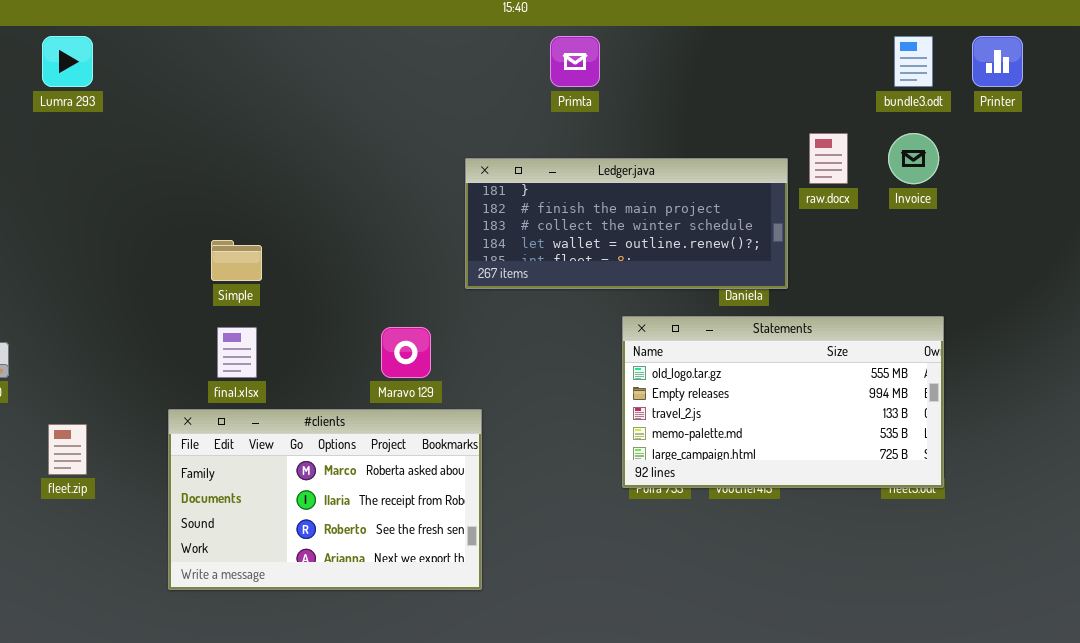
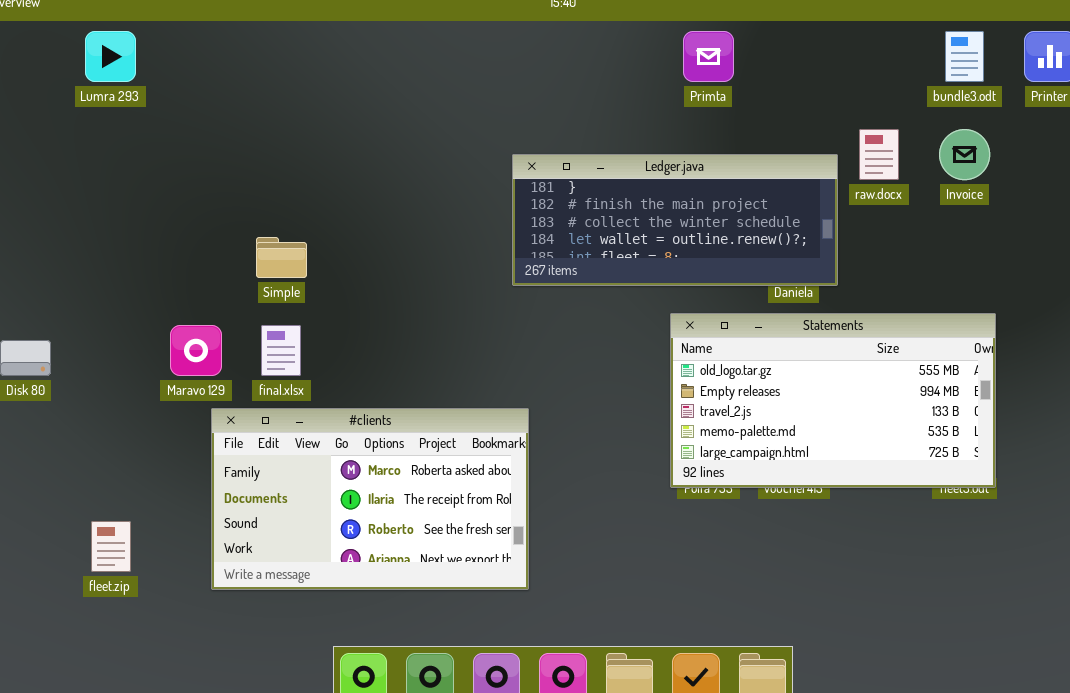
Primta: [550,36,600,87] -> [683,31,734,82], moved
Maravo 129: [381,327,431,378] -> [170,325,222,376], moved
fleet.zip: [48,424,87,475] -> [91,521,131,572], moved

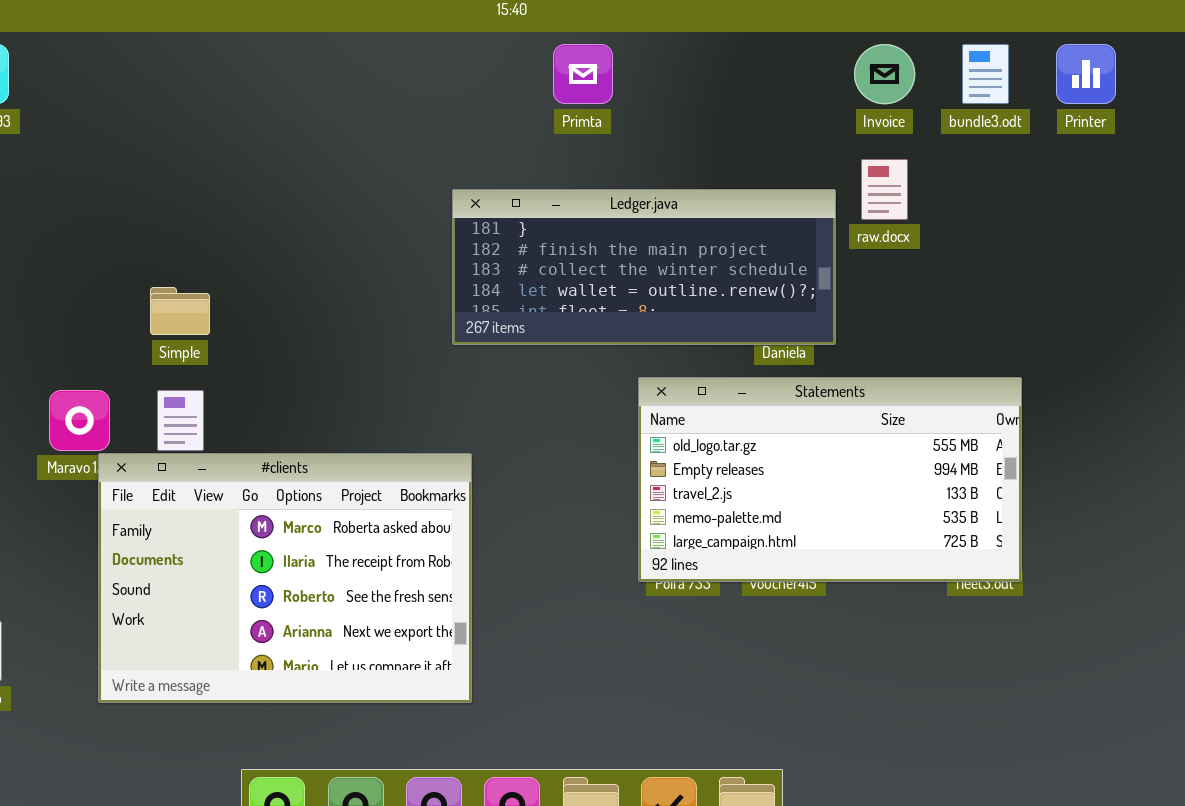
Primta: [683,31,734,82] -> [553,44,613,104], moved
Invoice: [939,129,990,180] -> [854,44,915,104], moved
#clients: [211,408,529,590] -> [98,453,472,703], resized

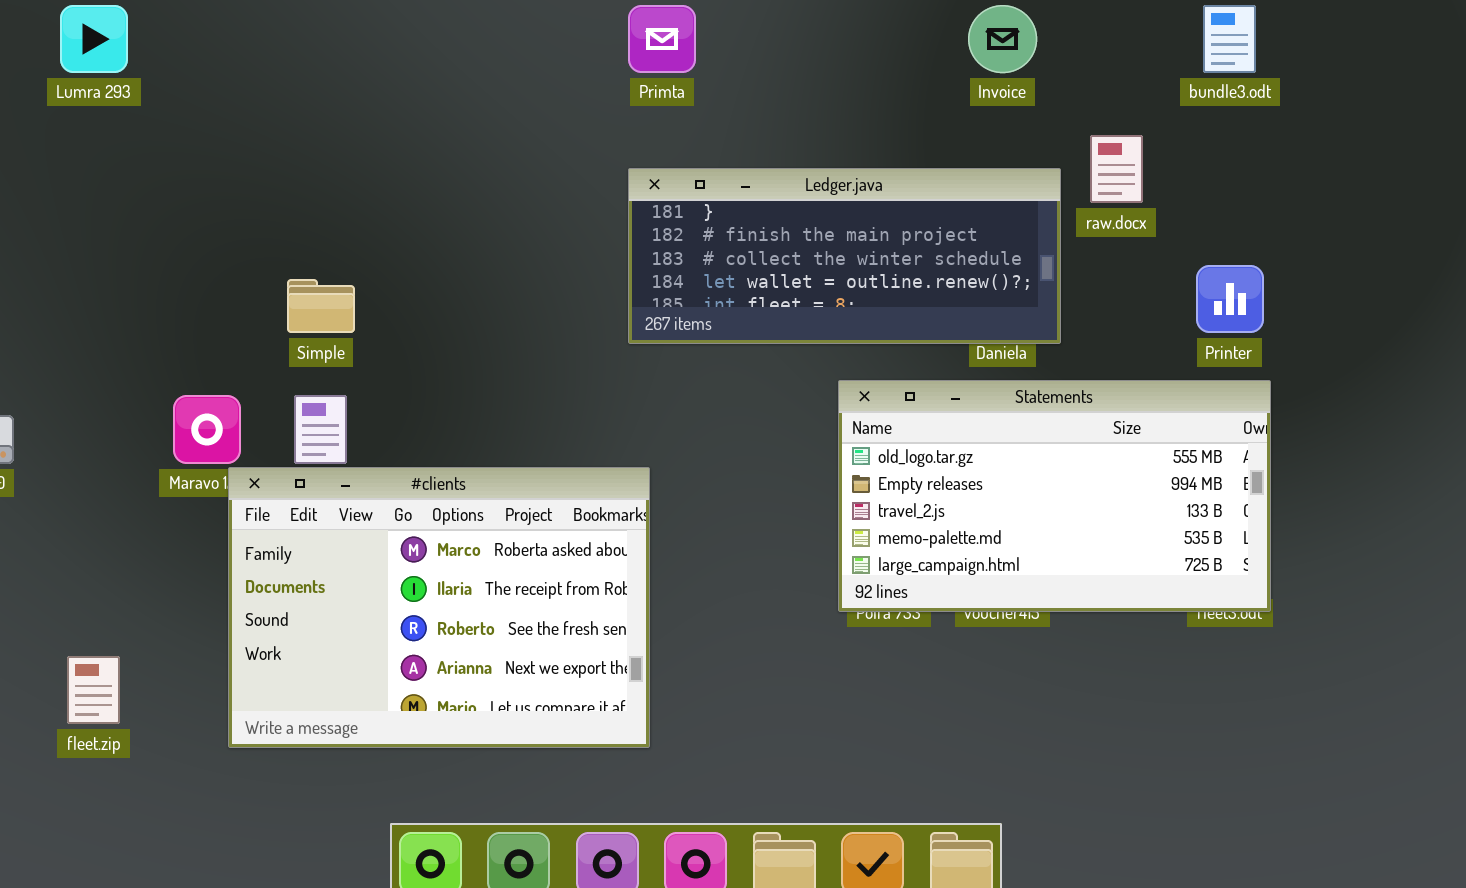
Primta: [553,44,613,104] -> [628,5,696,73], moved
Invoice: [854,44,915,104] -> [968,5,1037,73], moved
Printer: [1056,44,1116,104] -> [1196,265,1264,333], moved

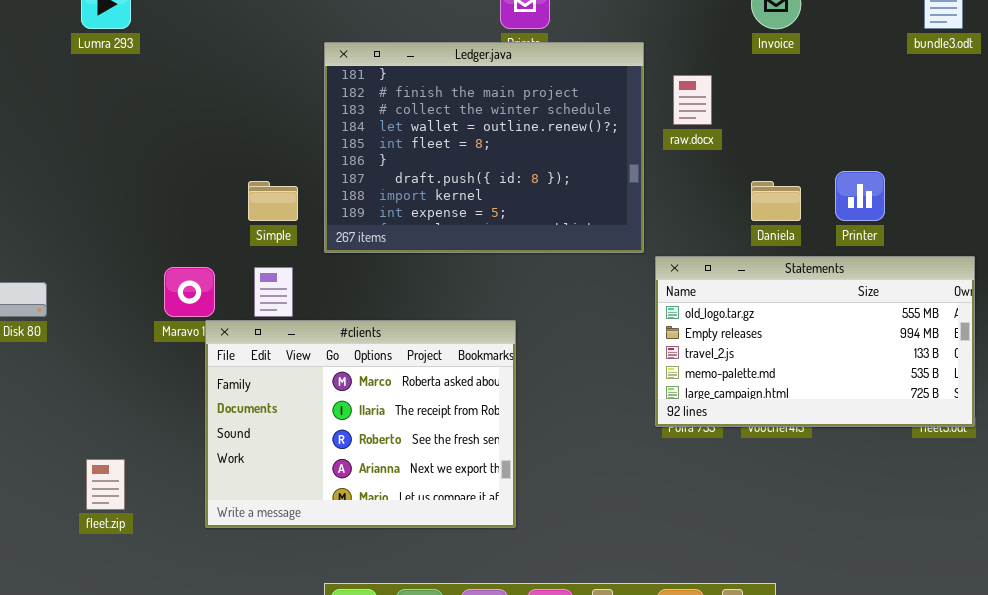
raw.docx: [1090,135,1143,203] -> [673,75,712,125], moved
Ledger.java: [628,168,1061,344] -> [324,42,644,253], moved, resized
Printer: [1196,265,1264,333] -> [835,171,885,221], moved

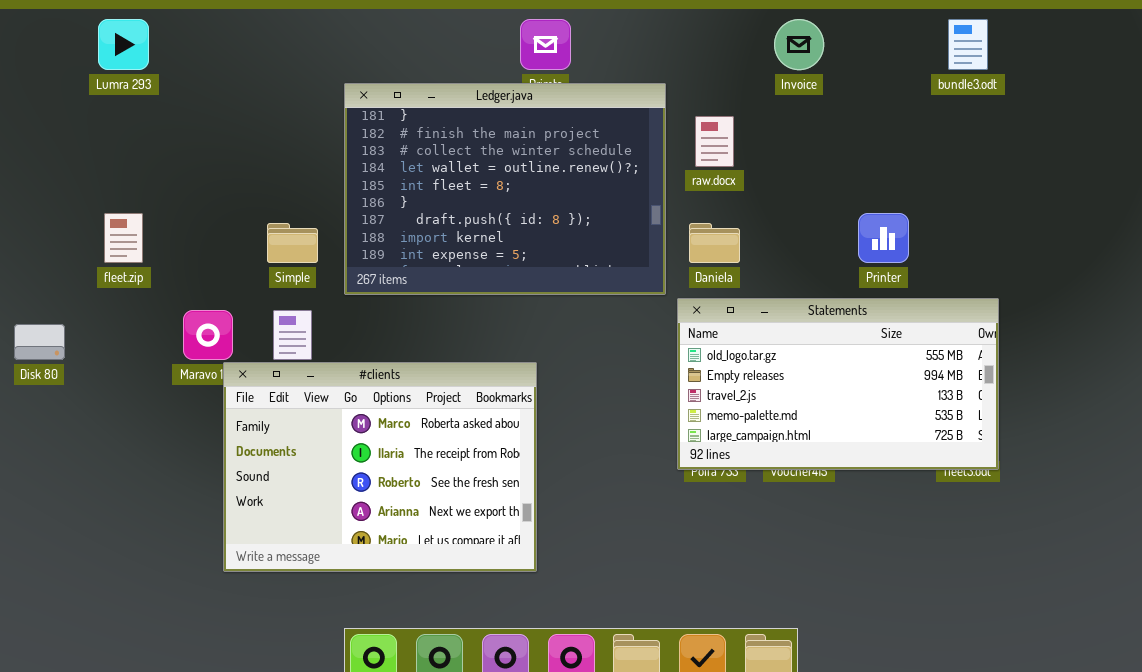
Daniela: [751,181,801,221] -> [689,223,740,263], moved
fleet.zip: [86,459,125,510] -> [104,213,143,263], moved

